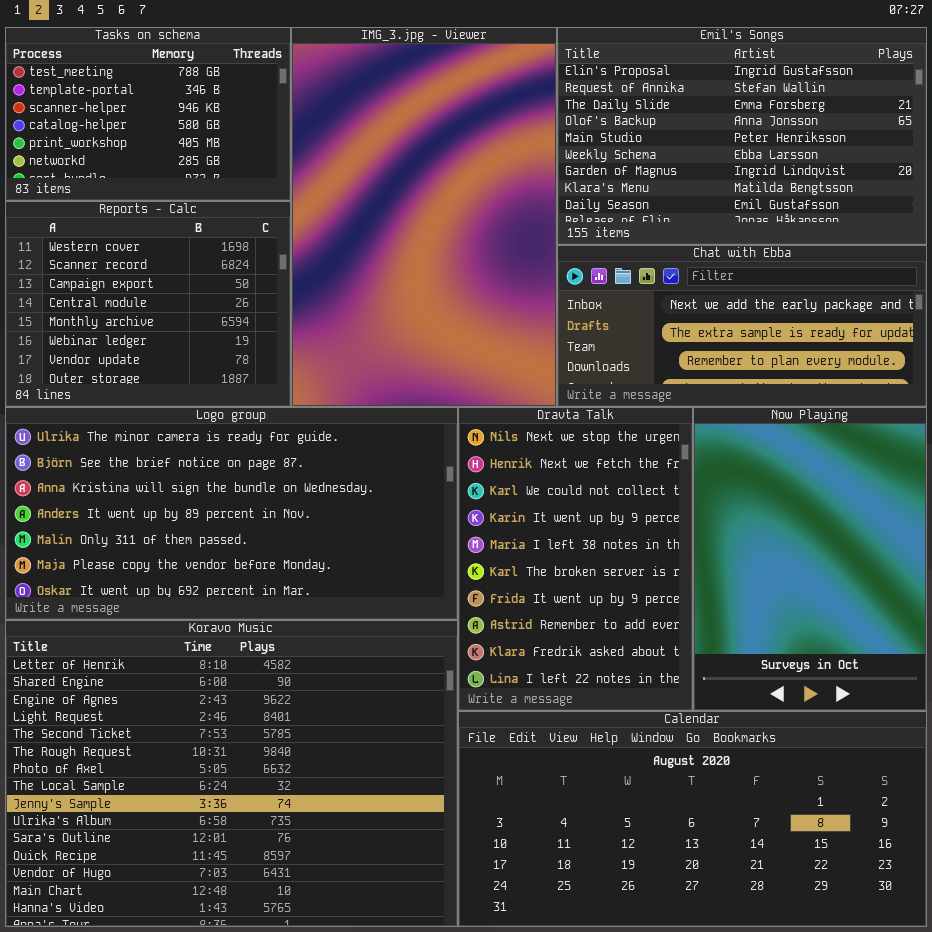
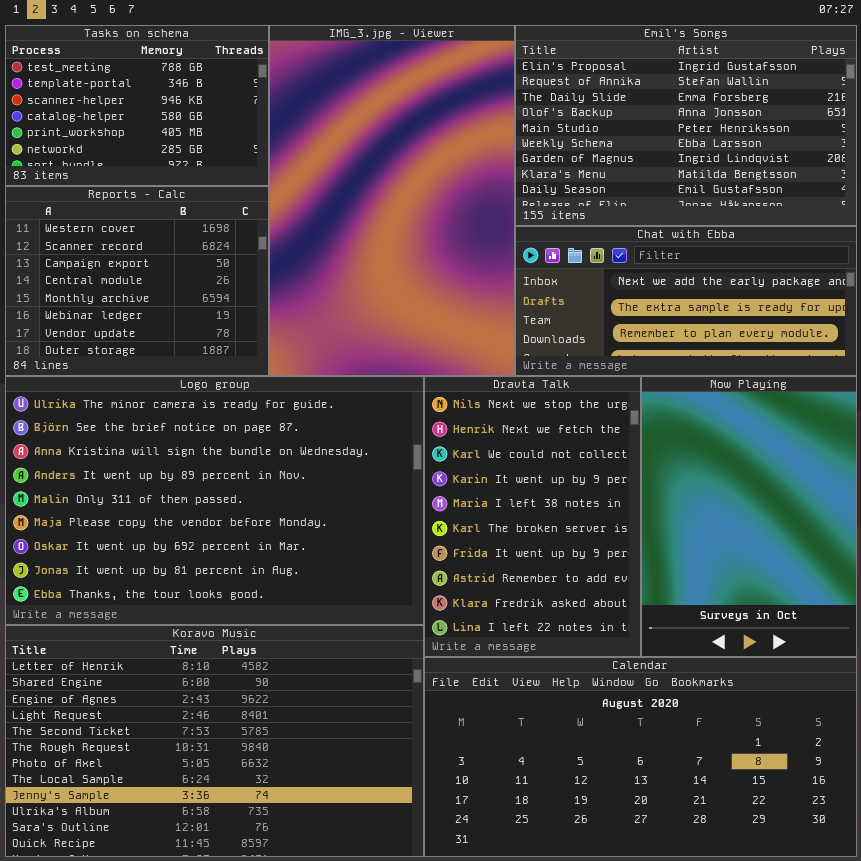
Logo group: [5,407,458,620] -> [5,376,424,625], resized
Koravo Music: [5,620,458,927] -> [5,625,424,857], resized

